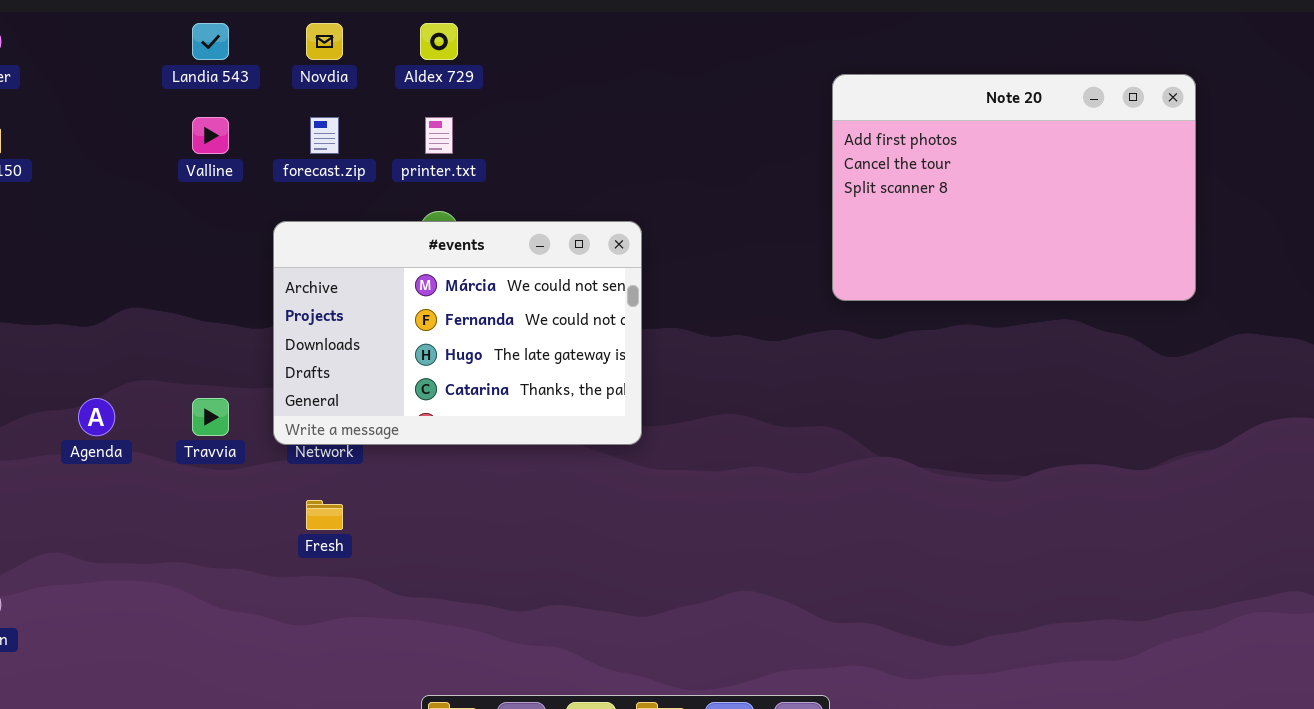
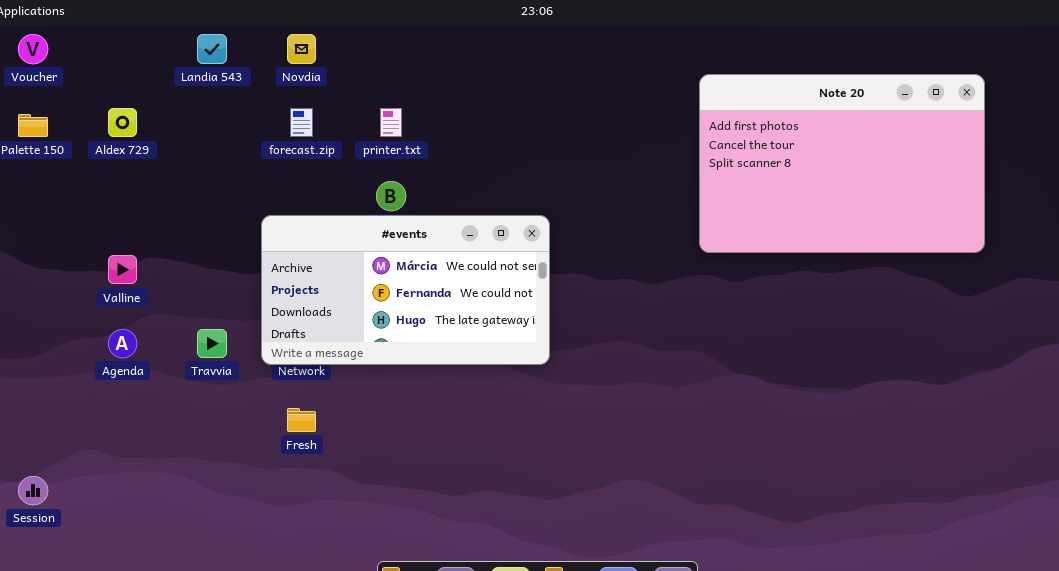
Aldex 729: [420,23,458,60] -> [108,108,137,137], moved
Valline: [192,117,229,154] -> [108,255,137,284], moved
#events: [273,221,642,445] -> [261,215,550,365], resized

